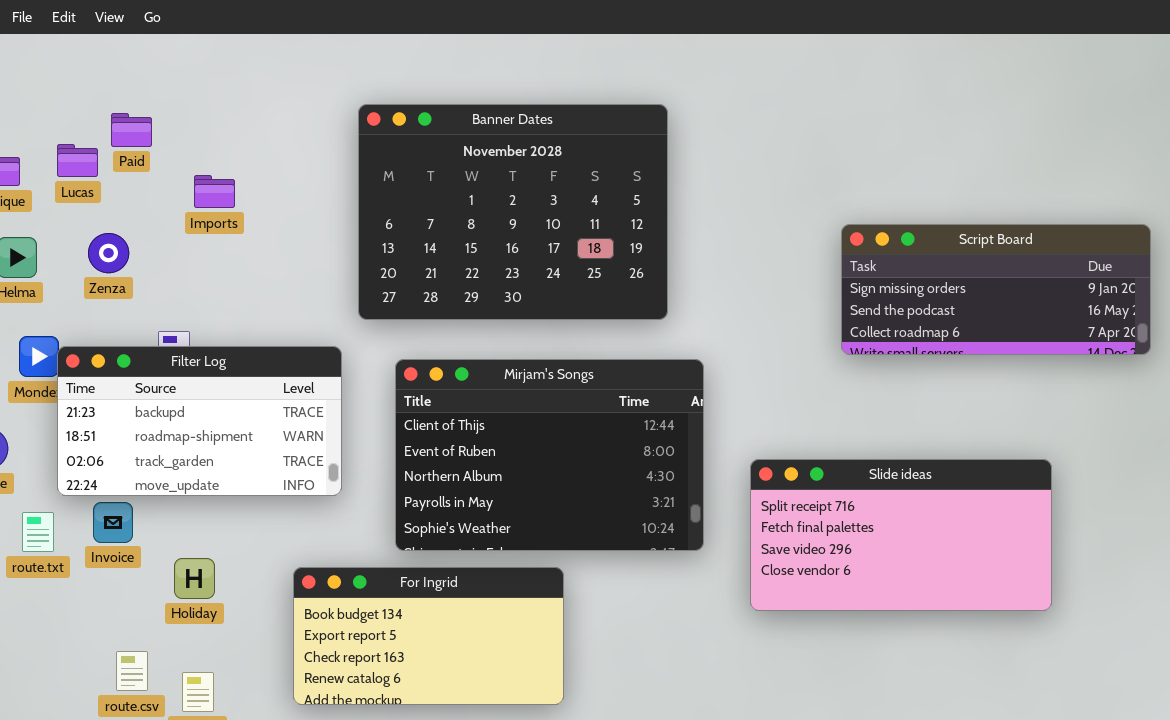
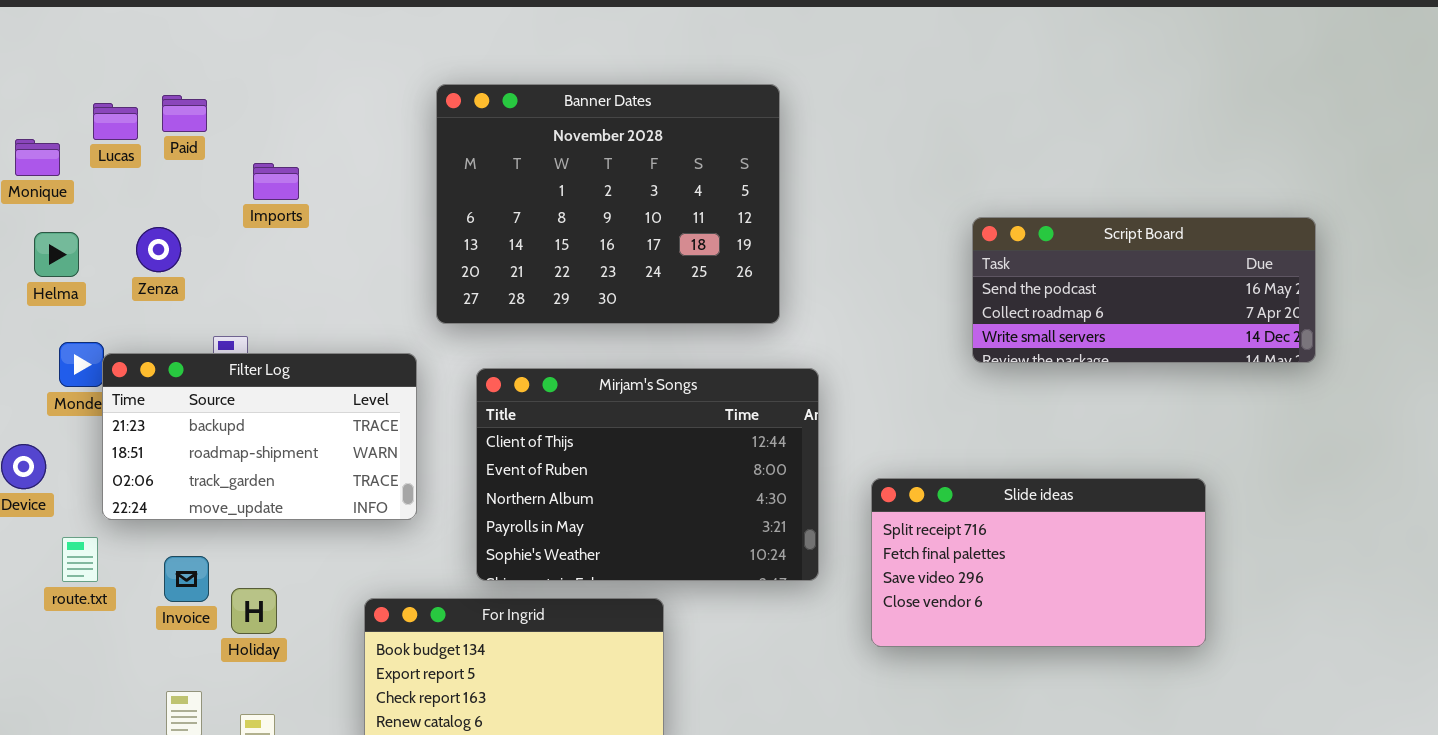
Lucas: [57,144,98,177] -> [93,103,138,140], moved
Script Board: [841,224,1151,355] -> [972,217,1316,363], scrolled down 1 row
Invoice: [93,502,133,543] -> [164,556,209,602], moved

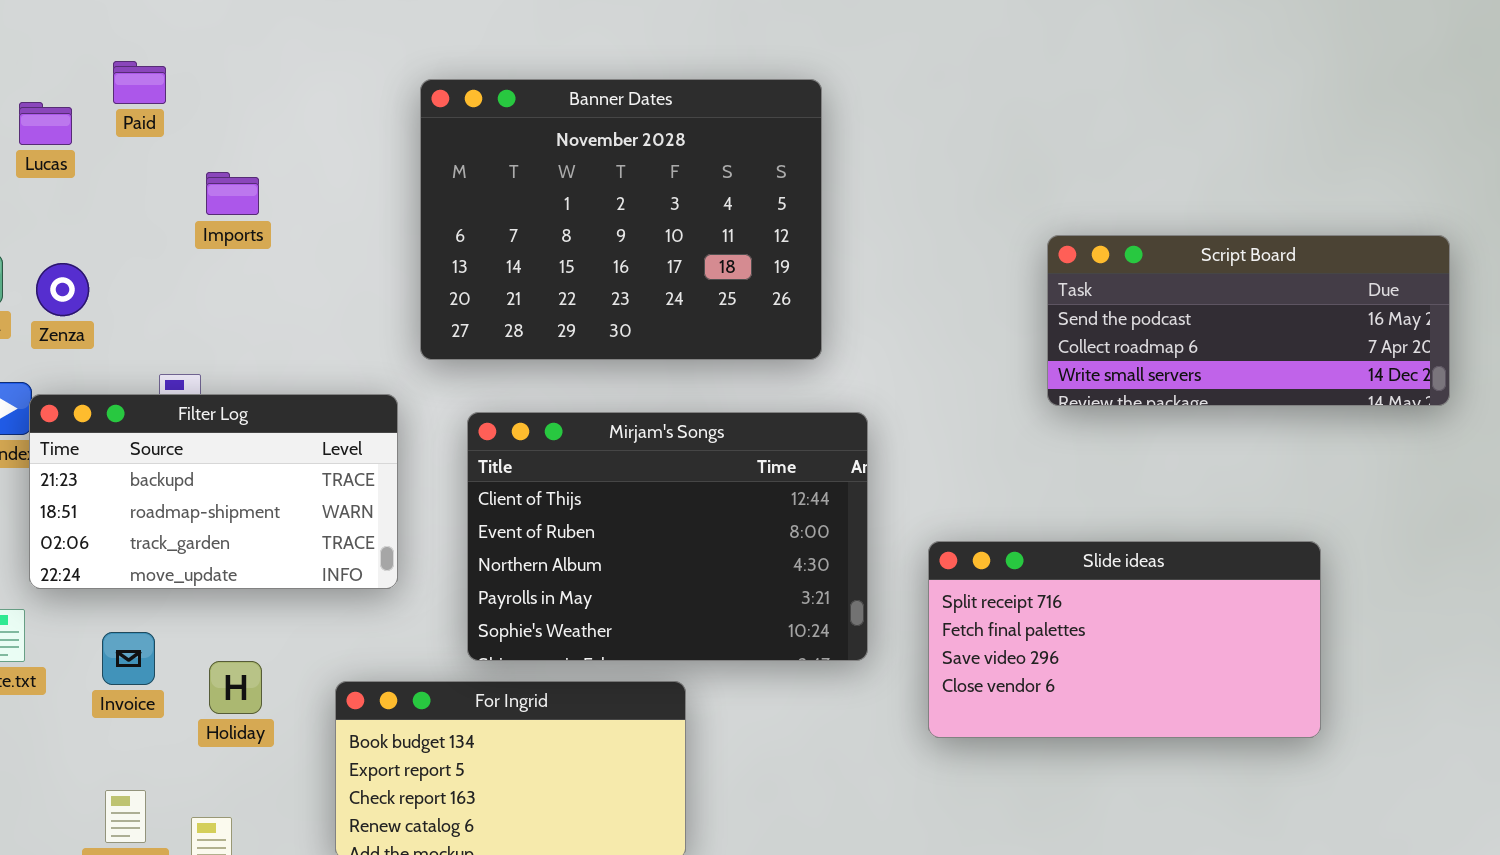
Paid: [162,95,207,132] -> [113,61,166,104], moved
Zenza: [136,227,181,272] -> [36,263,89,316], moved
Holiday: [231,588,277,634] -> [209,661,262,714], moved

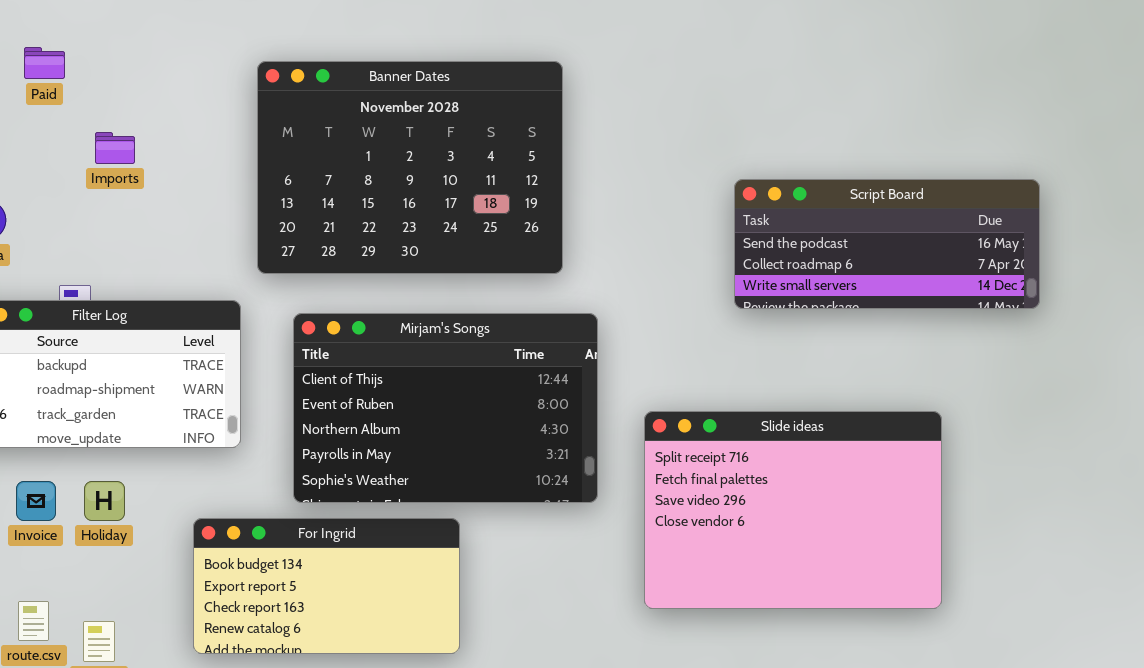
Slide ideas: [928,541,1321,738] -> [644,411,942,609], resized
Holiday: [209,661,262,714] -> [84,481,125,521], moved

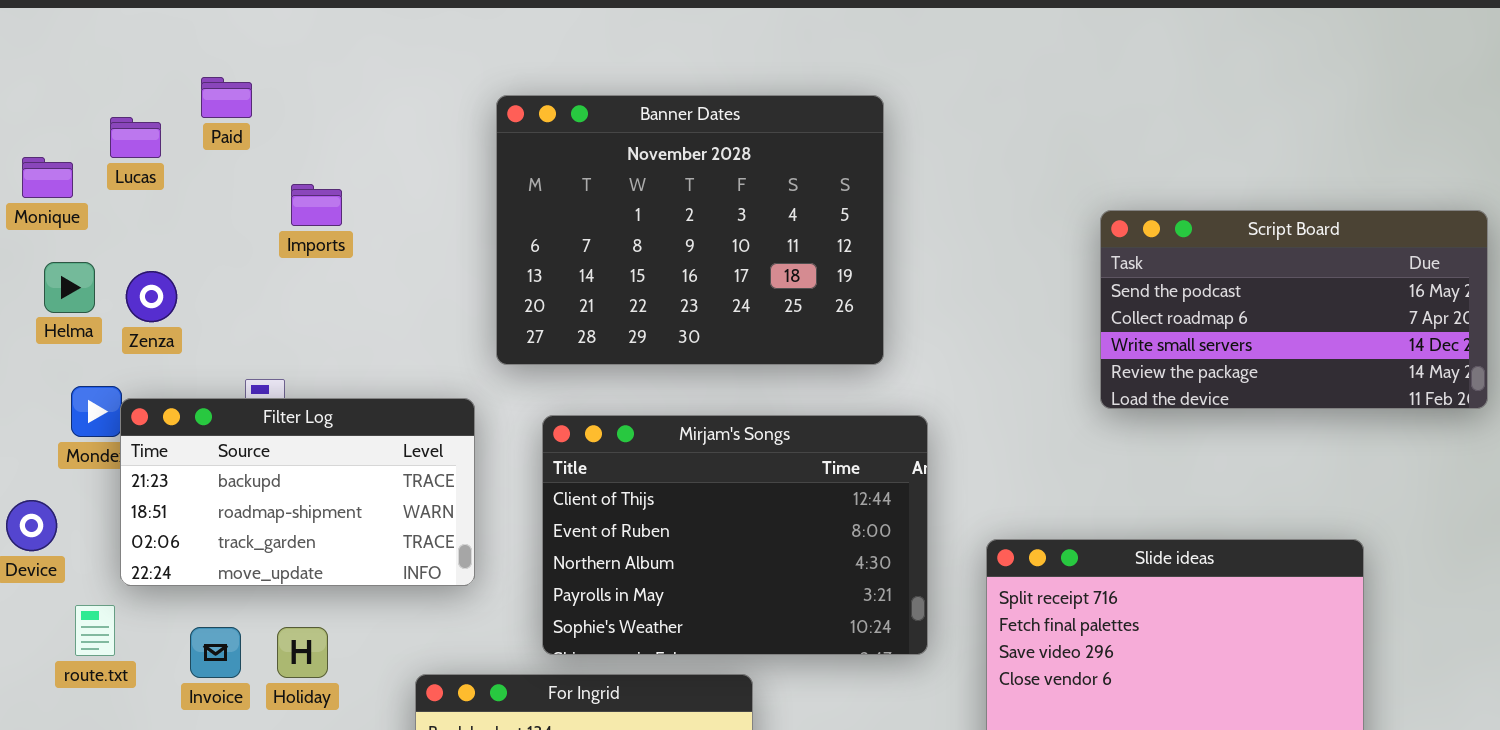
Script Board: [734,179,1040,309] -> [1100,210,1488,409], resized

